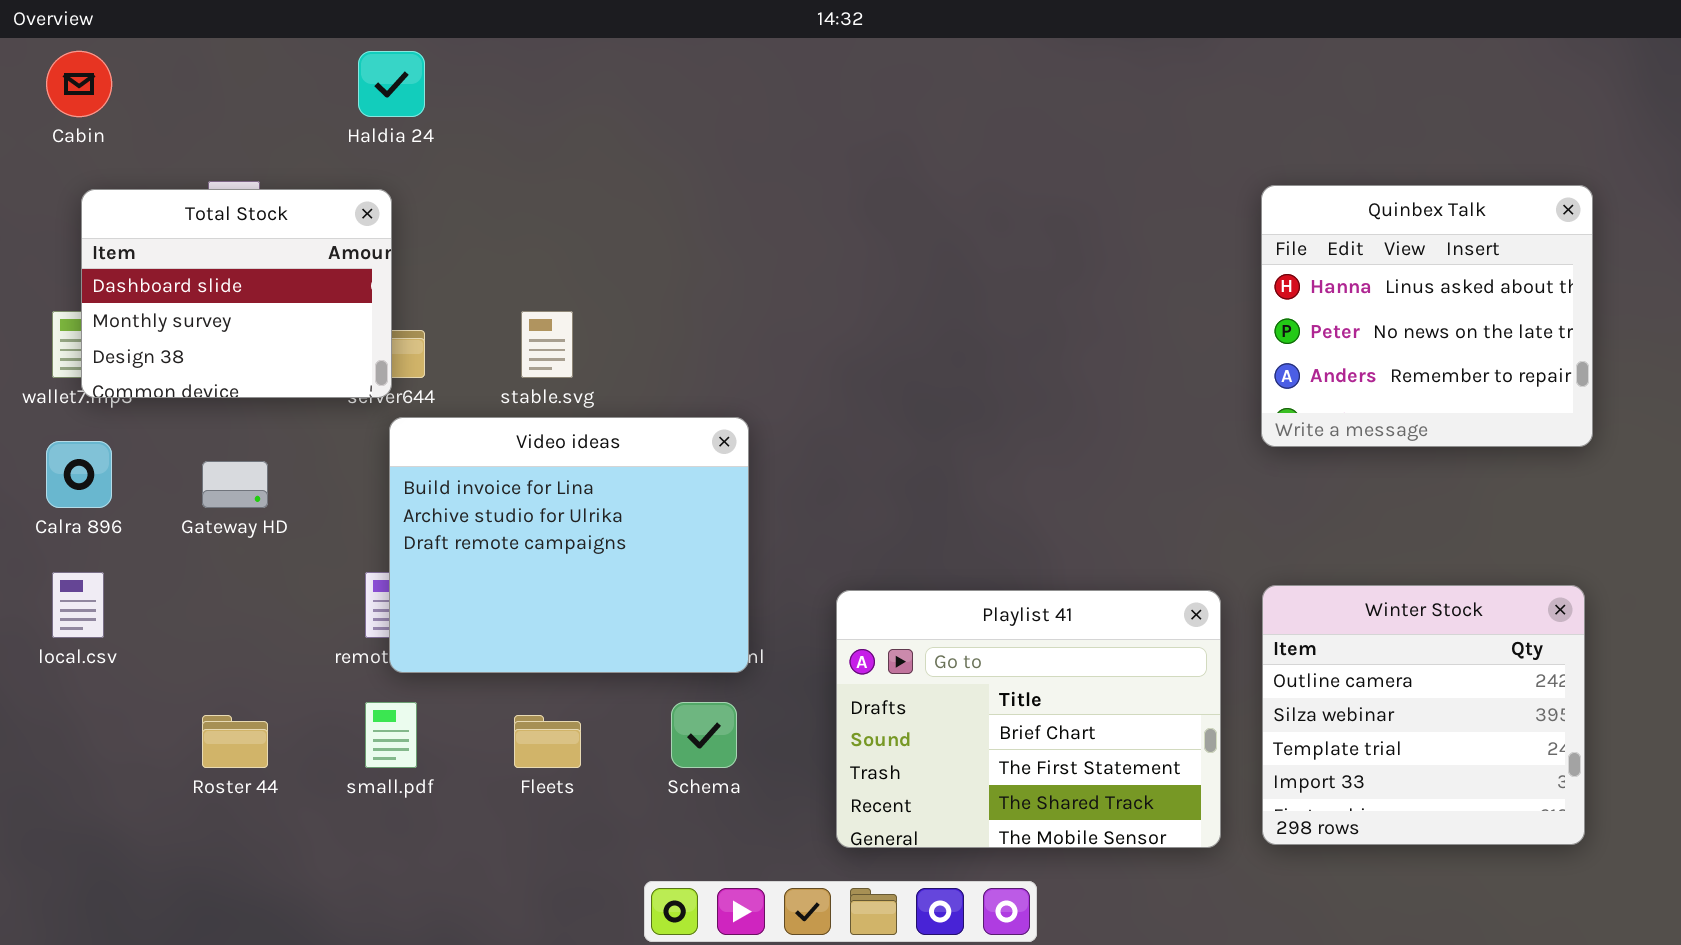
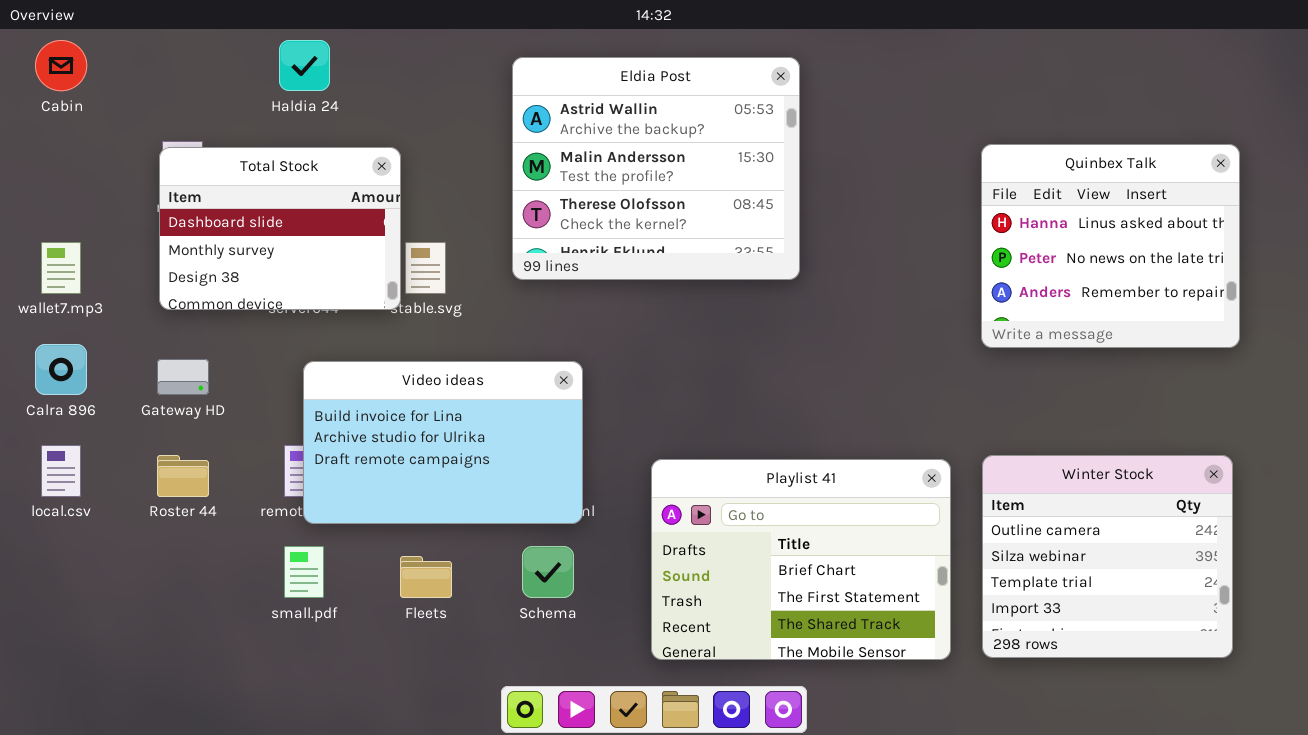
Eldia Post: none -> [512,57,800,280], opened
Total Stock: [81,189,392,398] -> [159,147,401,310], moved
Video ideas: [389,417,749,673] -> [303,361,583,524], resized
Roster 44: [202,715,268,768] -> [157,455,209,497], moved

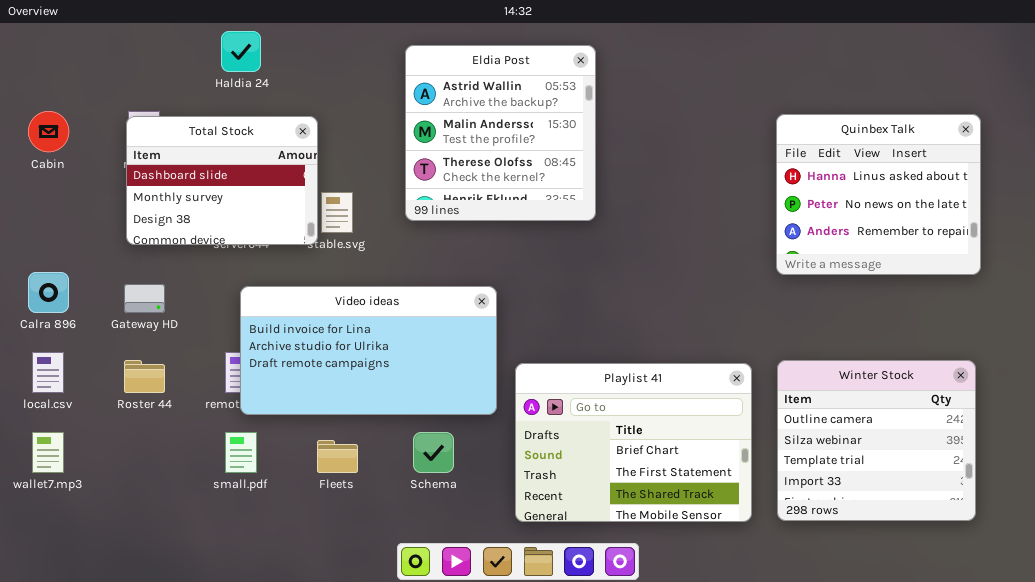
Cabin: [35,40,87,91] -> [28,111,69,152], moved
Eldia Post: [512,57,800,280] -> [405,45,596,221], resized
wallet7.mp3: [41,242,81,294] -> [32,432,64,473], moved
Video ideas: [303,361,583,524] -> [240,286,497,415], resized

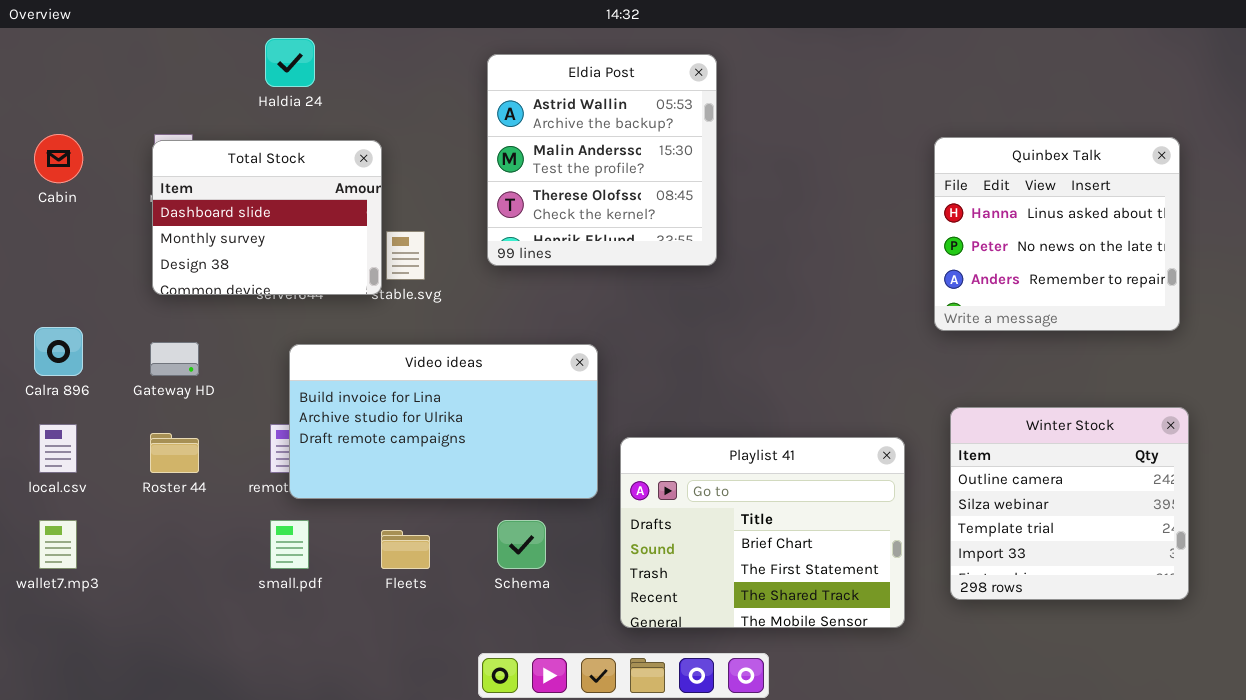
Winter Stock: [777,360,976,521] -> [950,407,1189,600], moved

